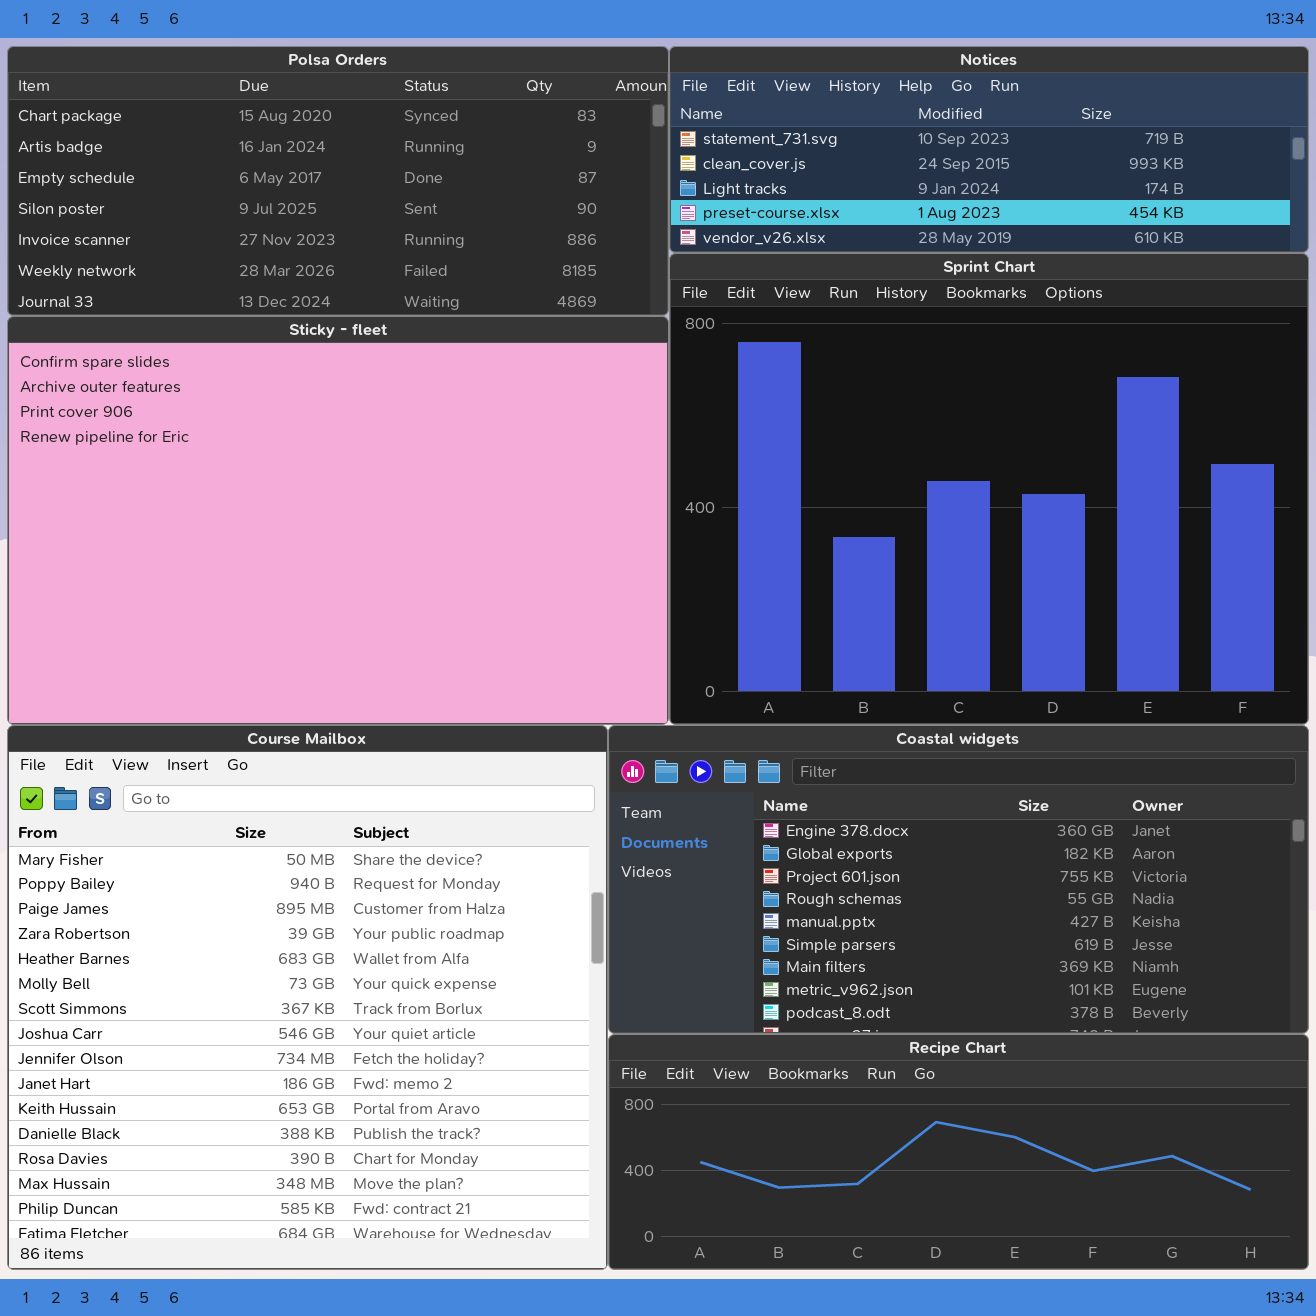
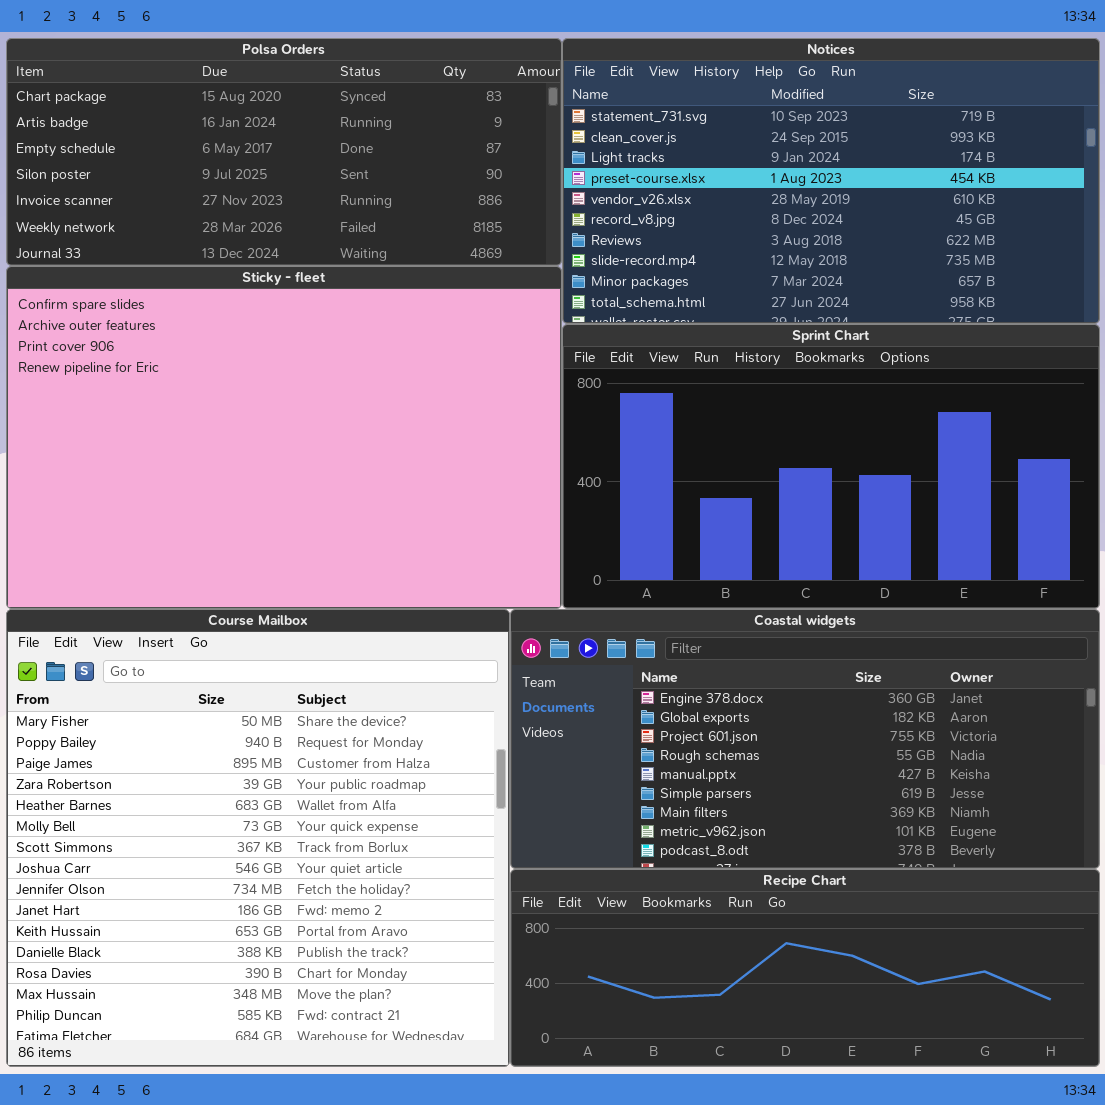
Notices: [669,46,1309,253] -> [562,38,1100,324], resized
Sprint Chart: [669,253,1309,725] -> [562,324,1100,609], resized

